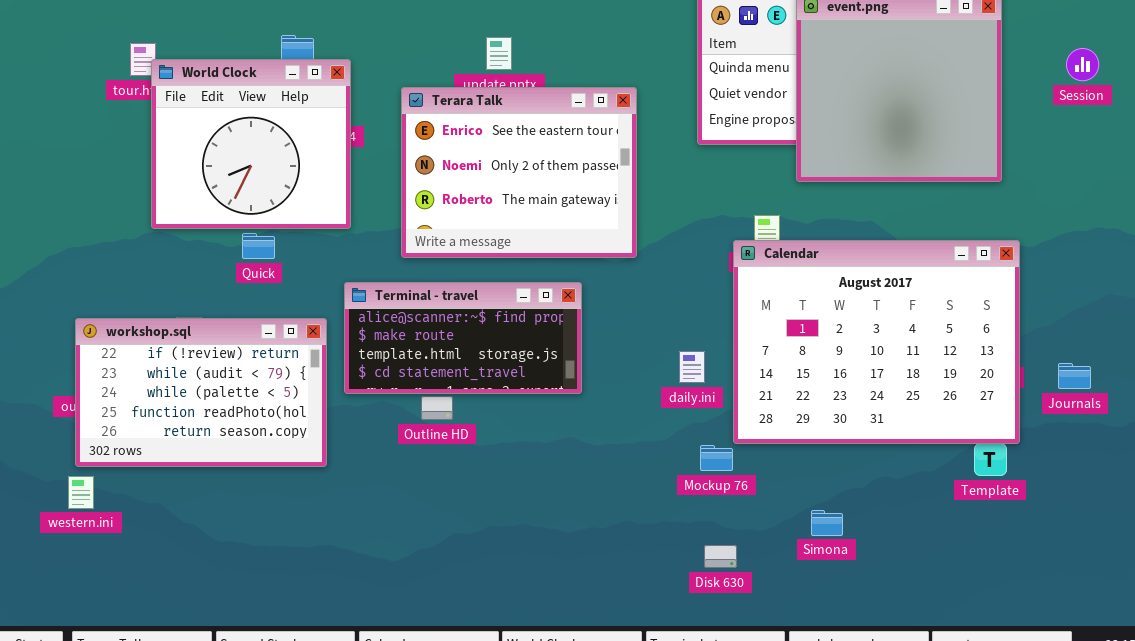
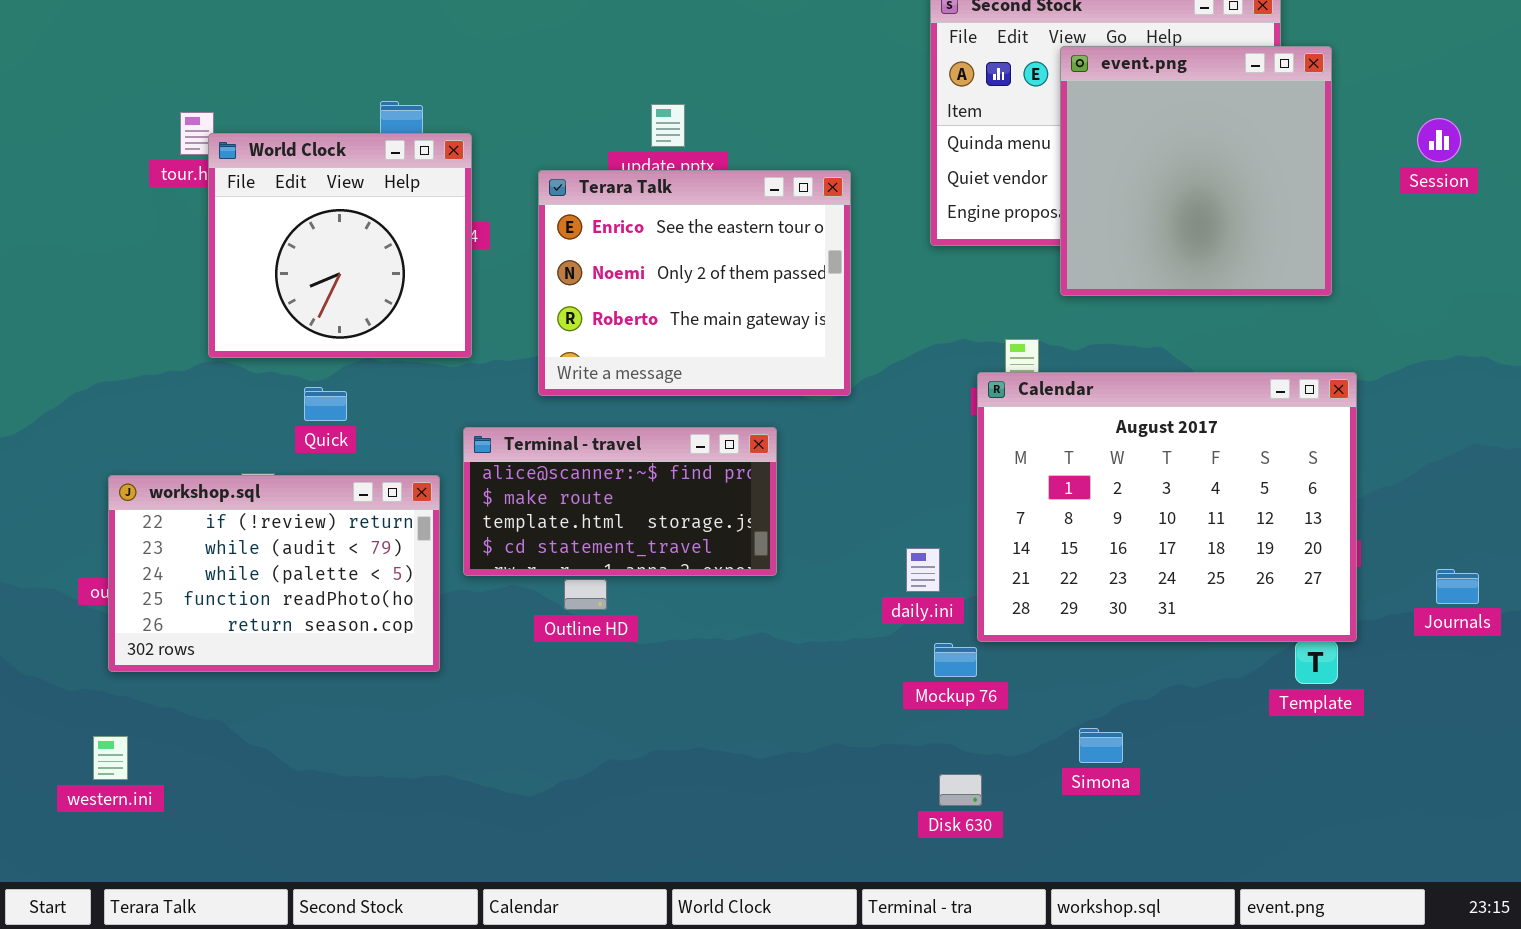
Quick: [242,233,275,259] -> [304,387,347,421], moved
daily.ini: [679,351,705,383] -> [906,548,940,592], moved
Journals: [1058,363,1091,389] -> [1436,569,1479,604], moved
western.ini: [68,476,94,509] -> [93,736,128,780], moved

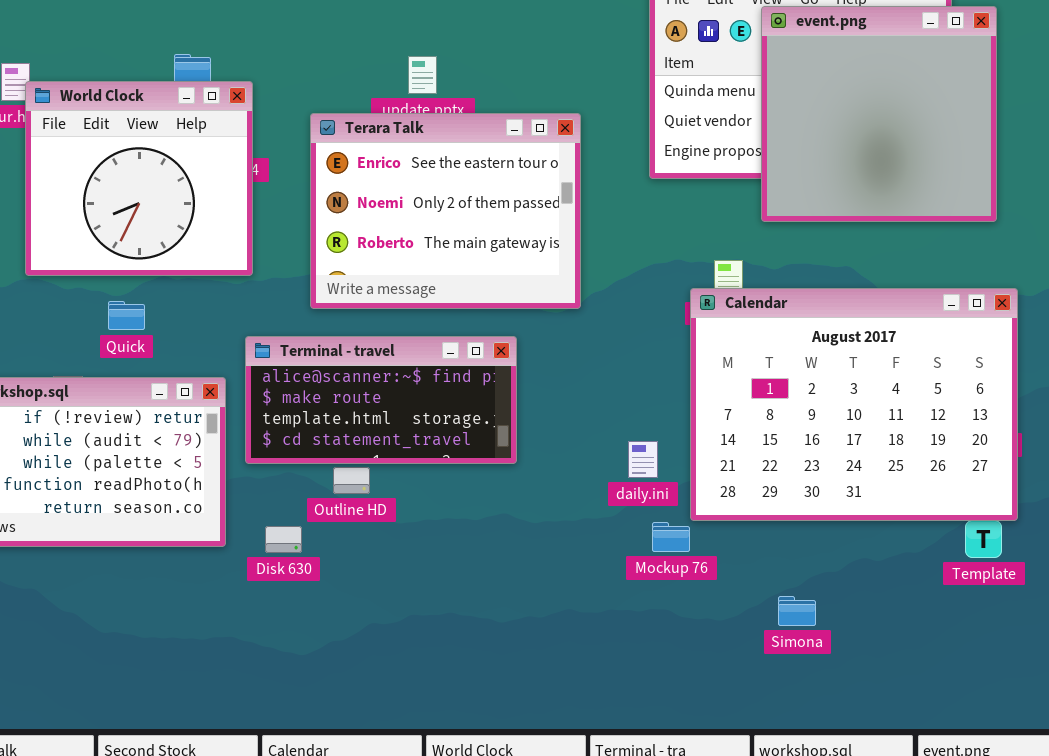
Disk 630: [939,774,982,806] -> [265,526,302,553], moved

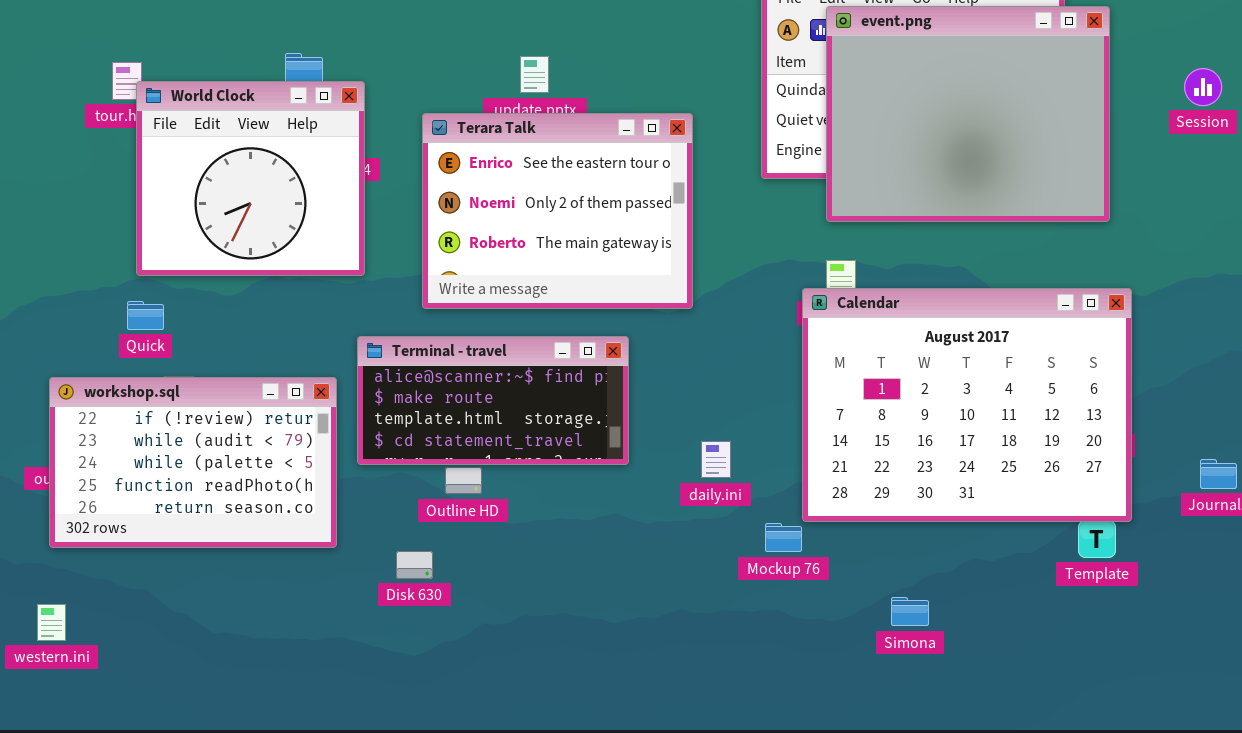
event.png: [761,6,997,222] -> [826,6,1110,222], resized
Quick: [108,301,145,330] -> [127,301,164,330], moved
daily.ini: [628,441,658,478] -> [701,441,731,478], moved
Disk 630: [265,526,302,553] -> [396,551,433,579], moved

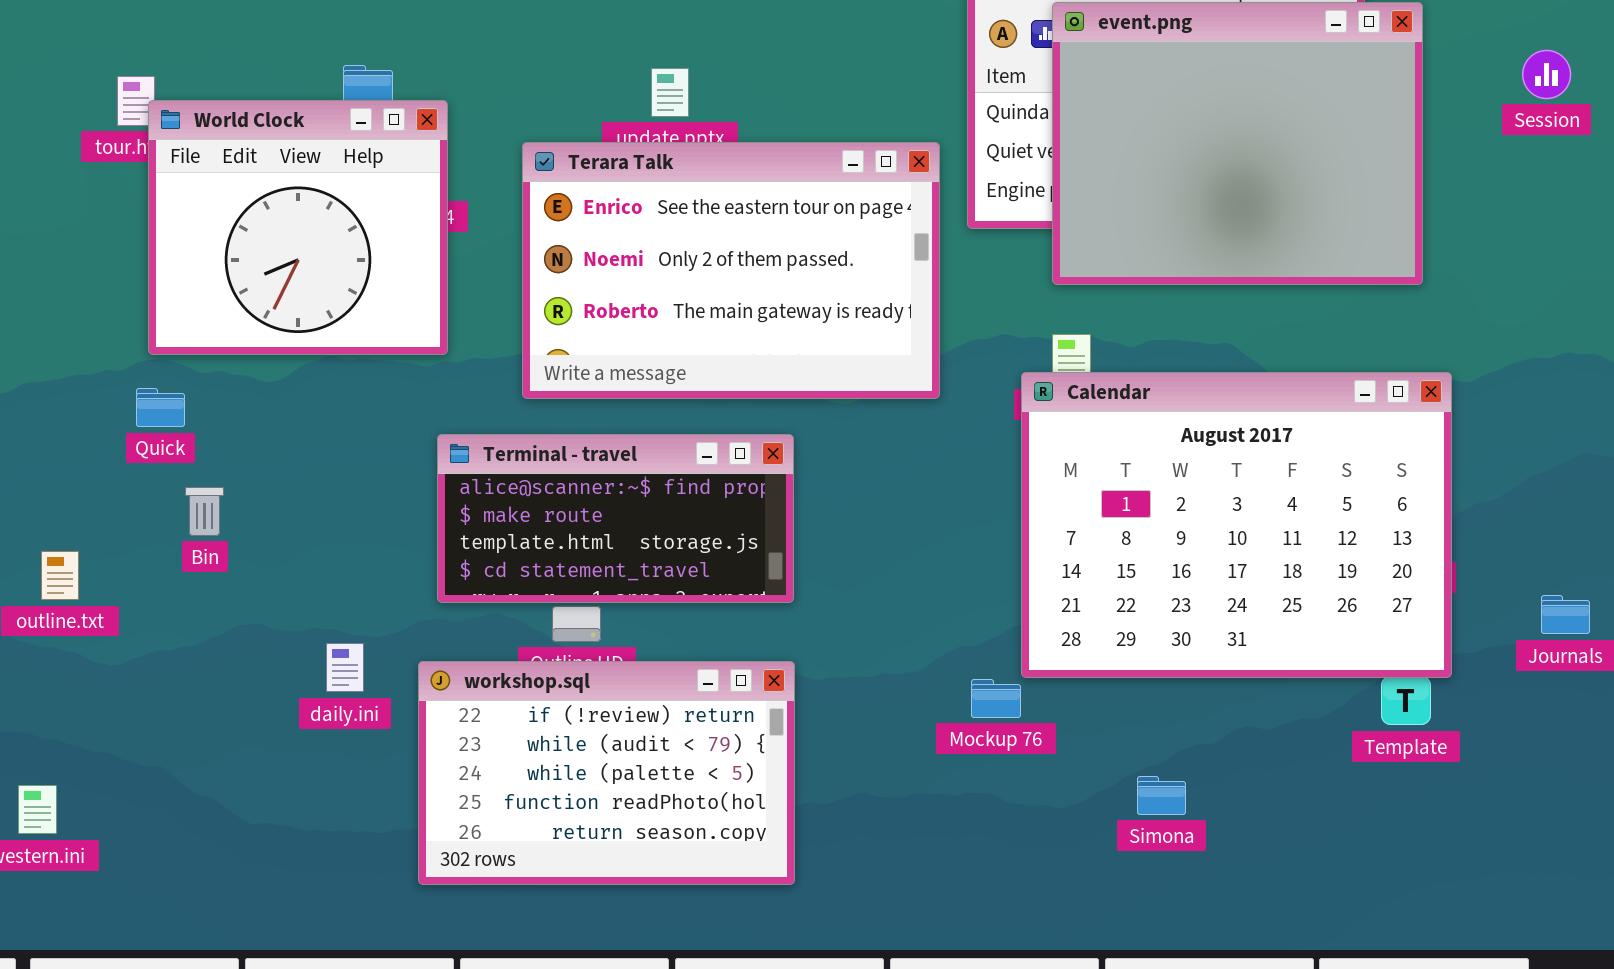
Session: [1184,68,1222,106] -> [1522,50,1571,99], moved
Terara Talk: [422,113,693,309] -> [522,142,940,399], resized
workshop.sql: [49,377,337,548] -> [418,661,795,885], moved
daily.ini: [701,441,731,478] -> [326,643,364,692], moved

